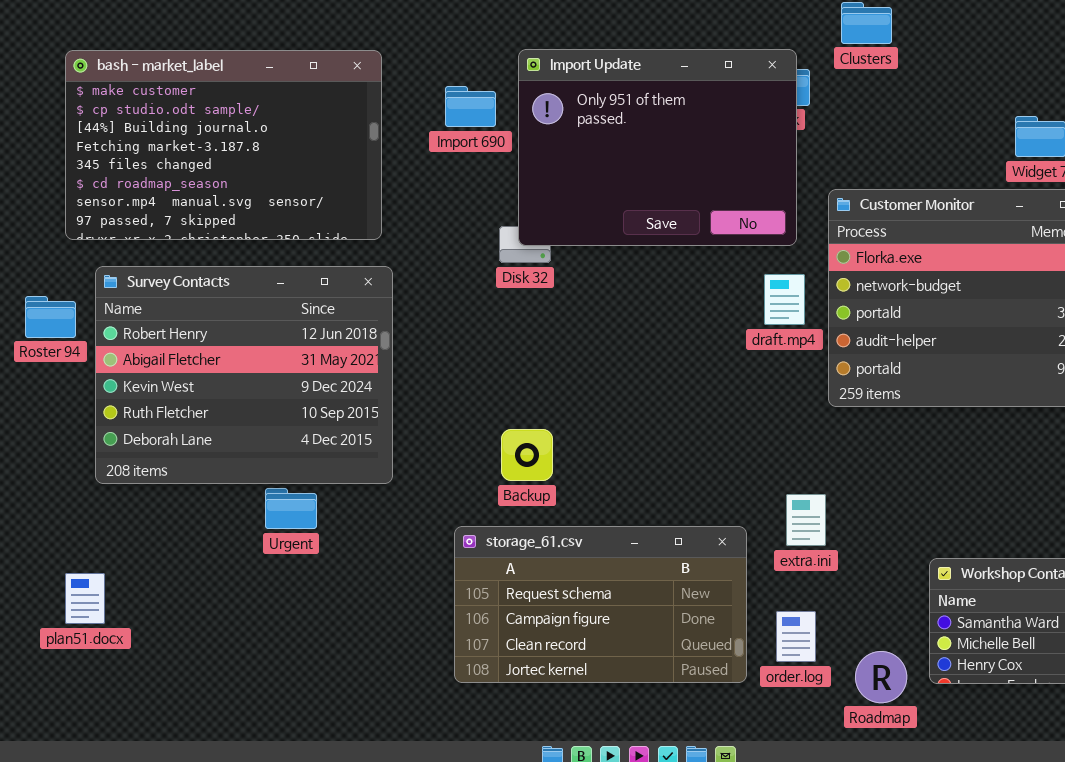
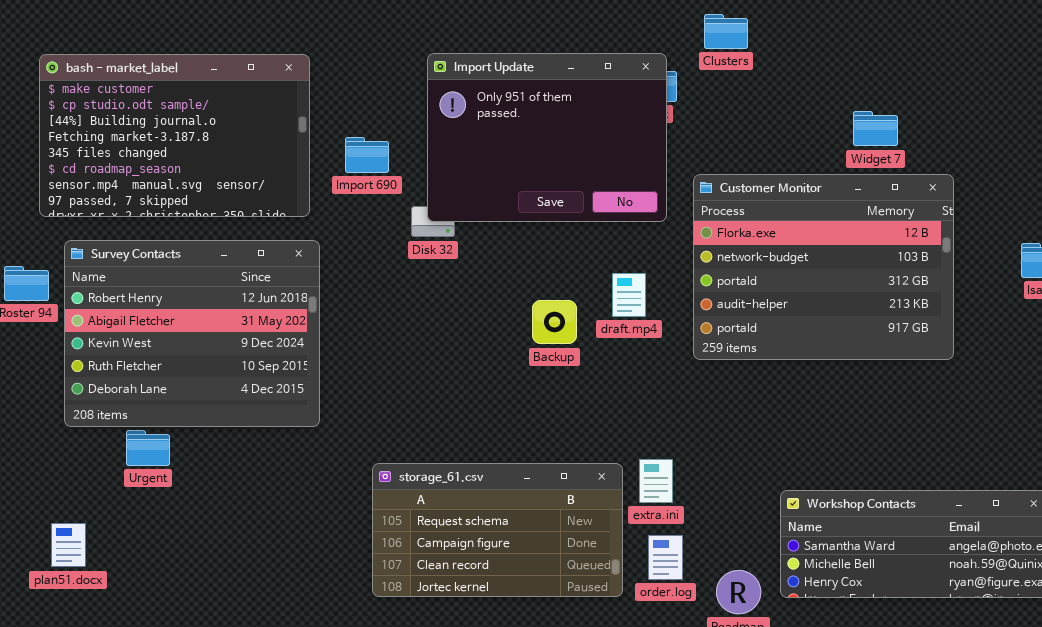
Import 690: [445,86,496,127] -> [345,137,389,173], moved
draft.mp4: [764,274,805,325] -> [612,273,646,317], moved
Backup: [501,429,553,481] -> [532,300,577,344], moved
Urgent: [265,488,317,529] -> [126,430,170,466], moved
extra.ini: [786,494,826,546] -> [639,459,673,503], moved
plan51.docx: [65,573,105,624] -> [51,523,86,567], moved

